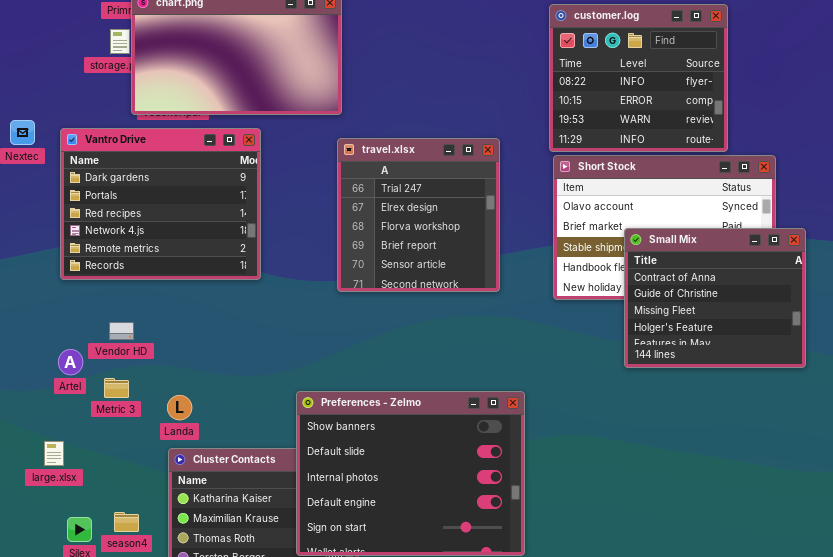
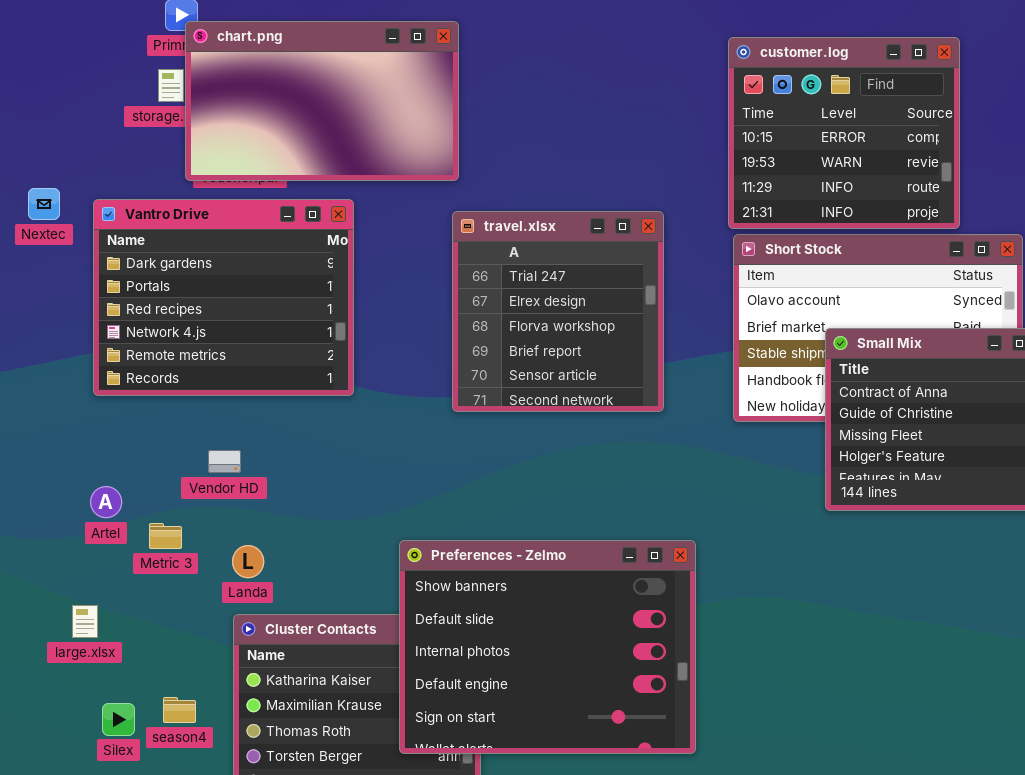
customer.log: [549,4,728,152] -> [728,37,960,229], scrolled down 1 row
Vendor HD: [109,322,134,340] -> [208,450,241,473], moved

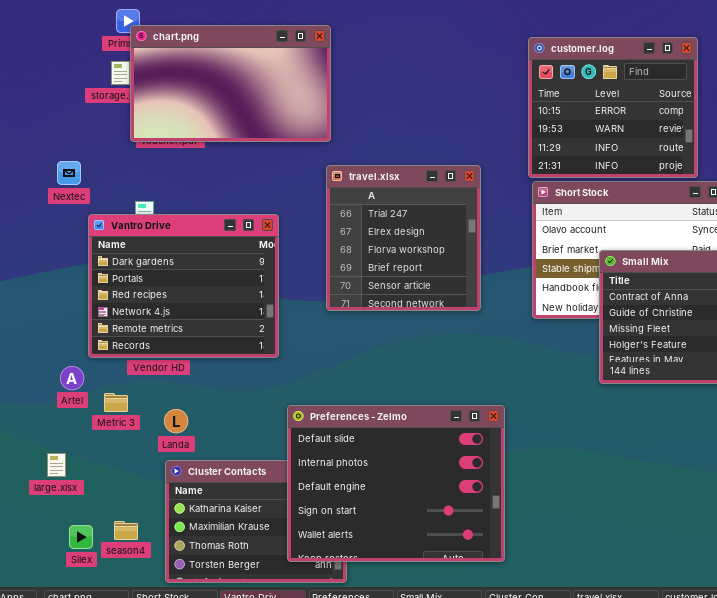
Nextec: [28,188,60,220] -> [57,161,81,185], moved
Vantro Drive: [93,199,354,396] -> [88,214,279,358], moved
Preferences - Zelmo: [399,540,696,754] -> [287,405,505,562], scrolled down 1 row

